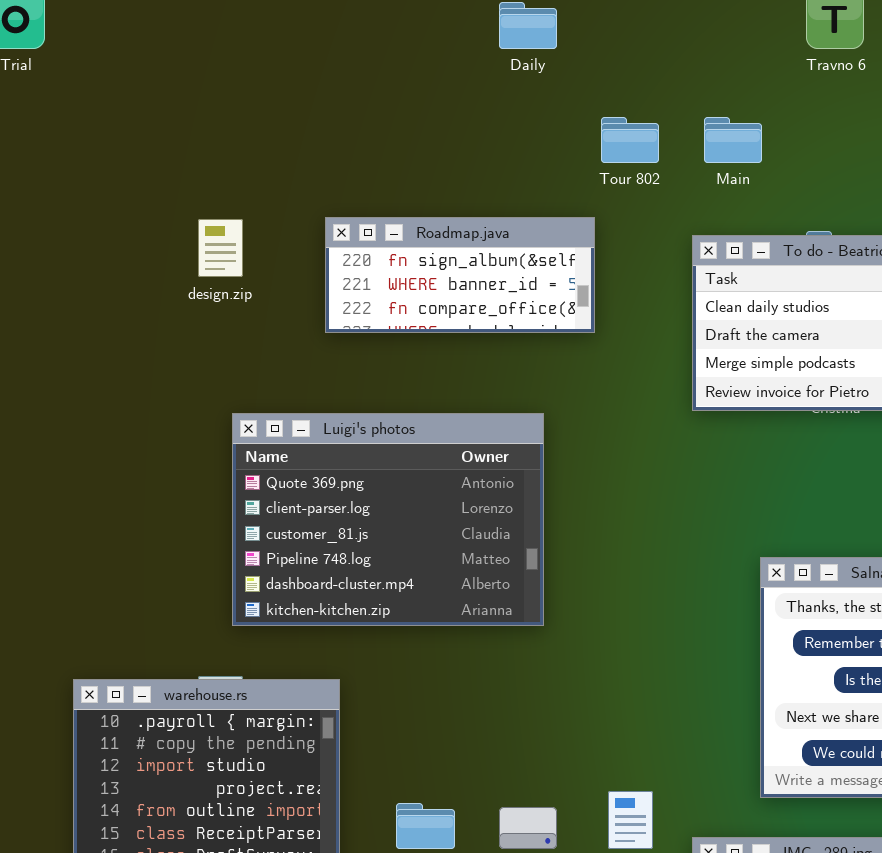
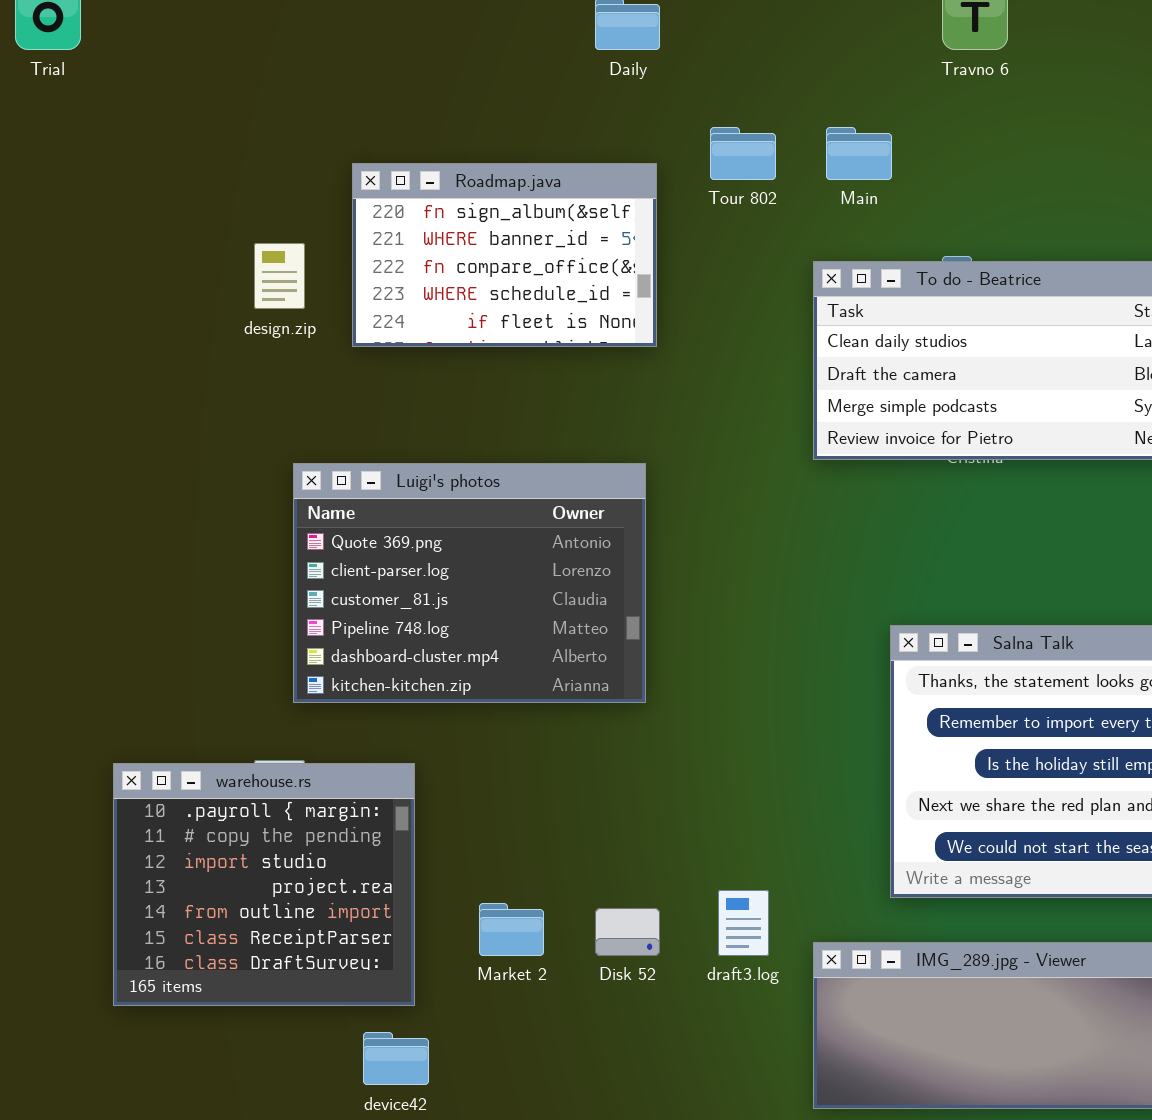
Roadmap.java: [325,217,595,333] -> [352,163,657,347], moved, resized

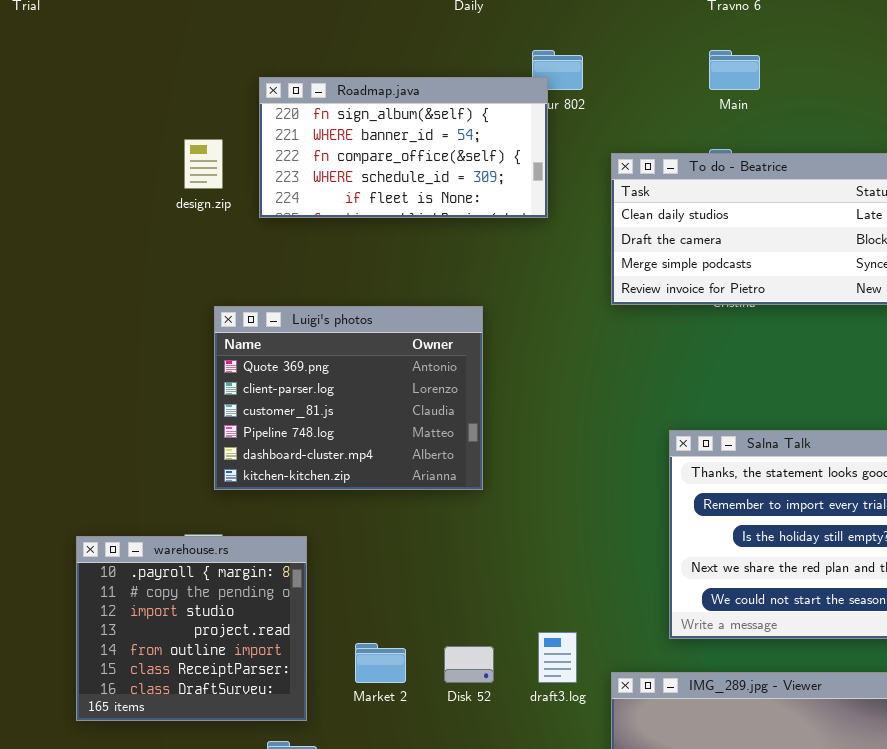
Main: [826,127,892,180] -> [709,50,760,90], moved
Roadmap.java: [352,163,657,347] -> [259,77,548,218], resized

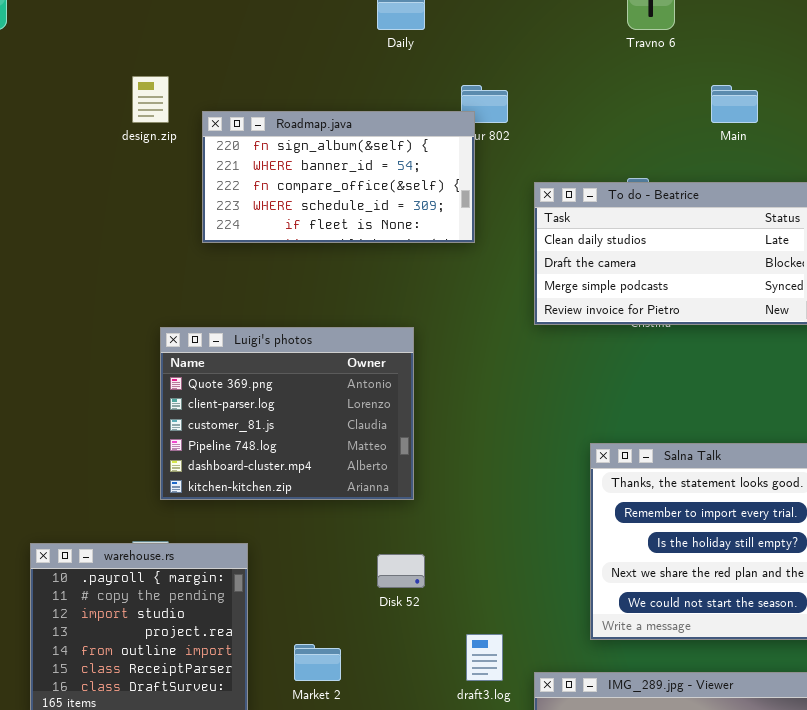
Main: [709,50,760,90] -> [711,85,758,123], moved
design.zip: [184,139,223,189] -> [132,76,169,123], moved
Disk 52: [444,646,494,683] -> [377,554,425,588], moved

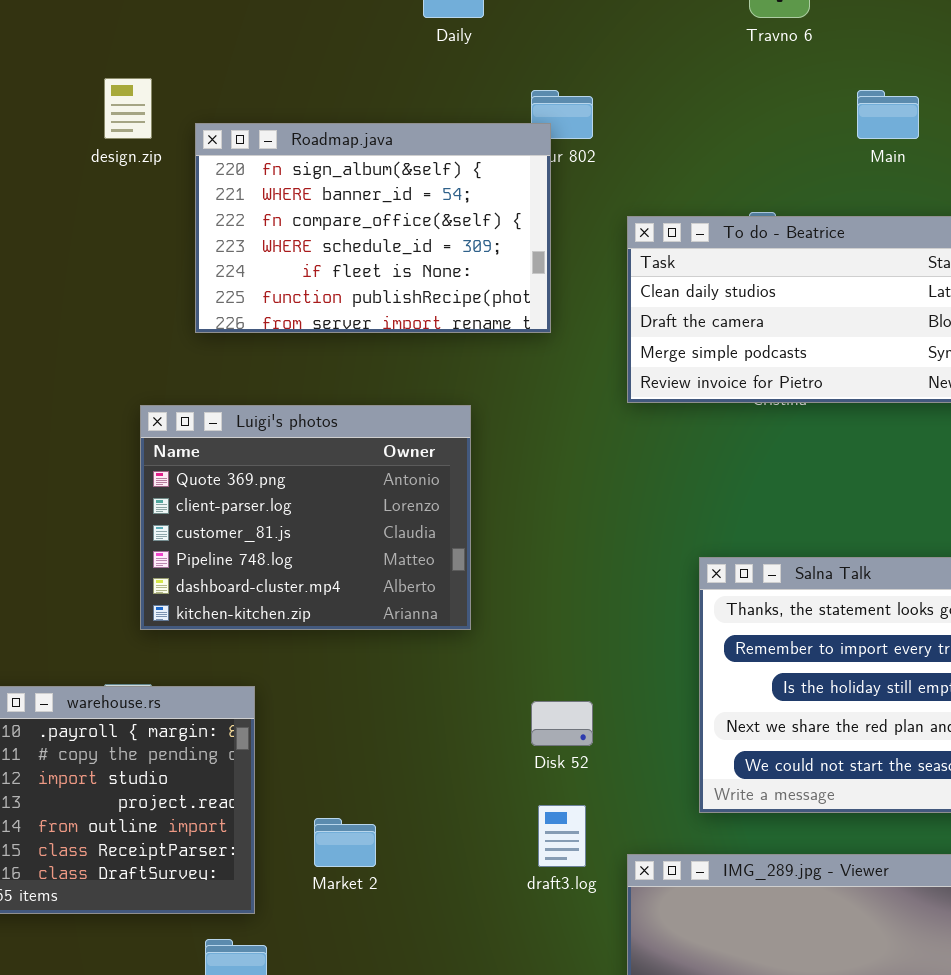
Roadmap.java: [202,111,475,243] -> [195,123,551,333], resized
Disk 52: [377,554,425,588] -> [531,701,593,746], moved

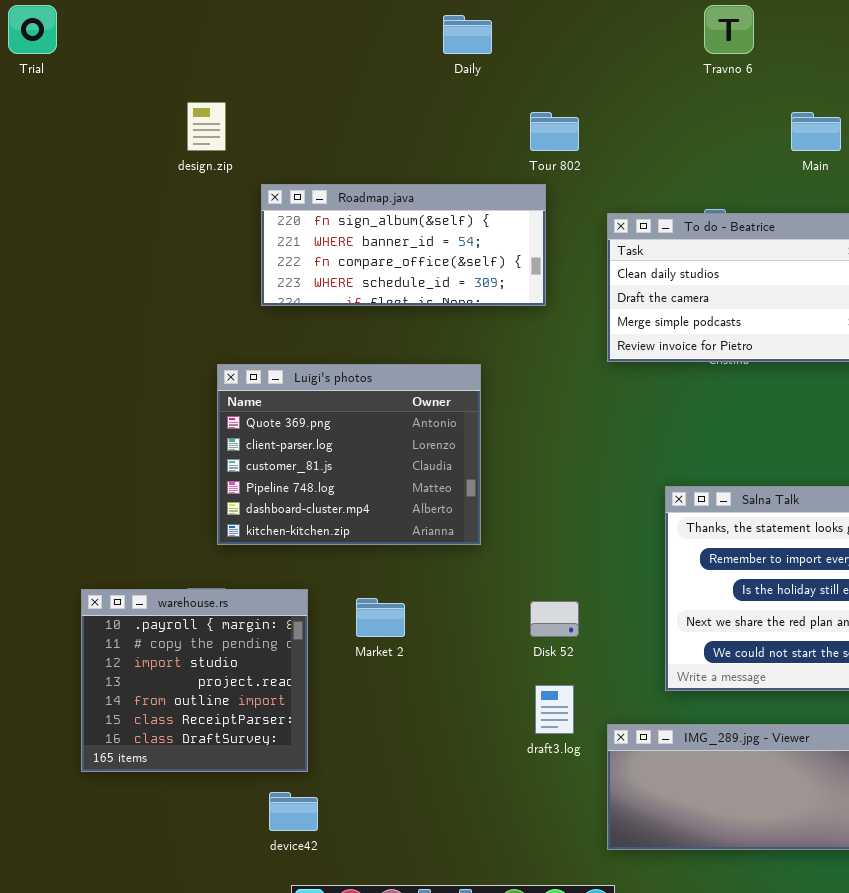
Roadmap.java: [195,123,551,333] -> [261,184,546,306], resized
Market 2: [314,818,376,867] -> [356,598,405,637], moved

